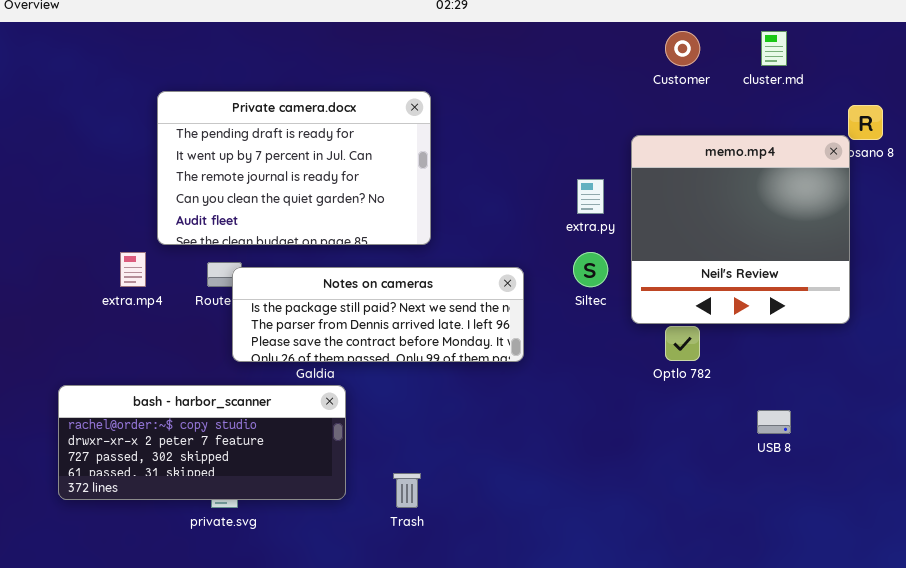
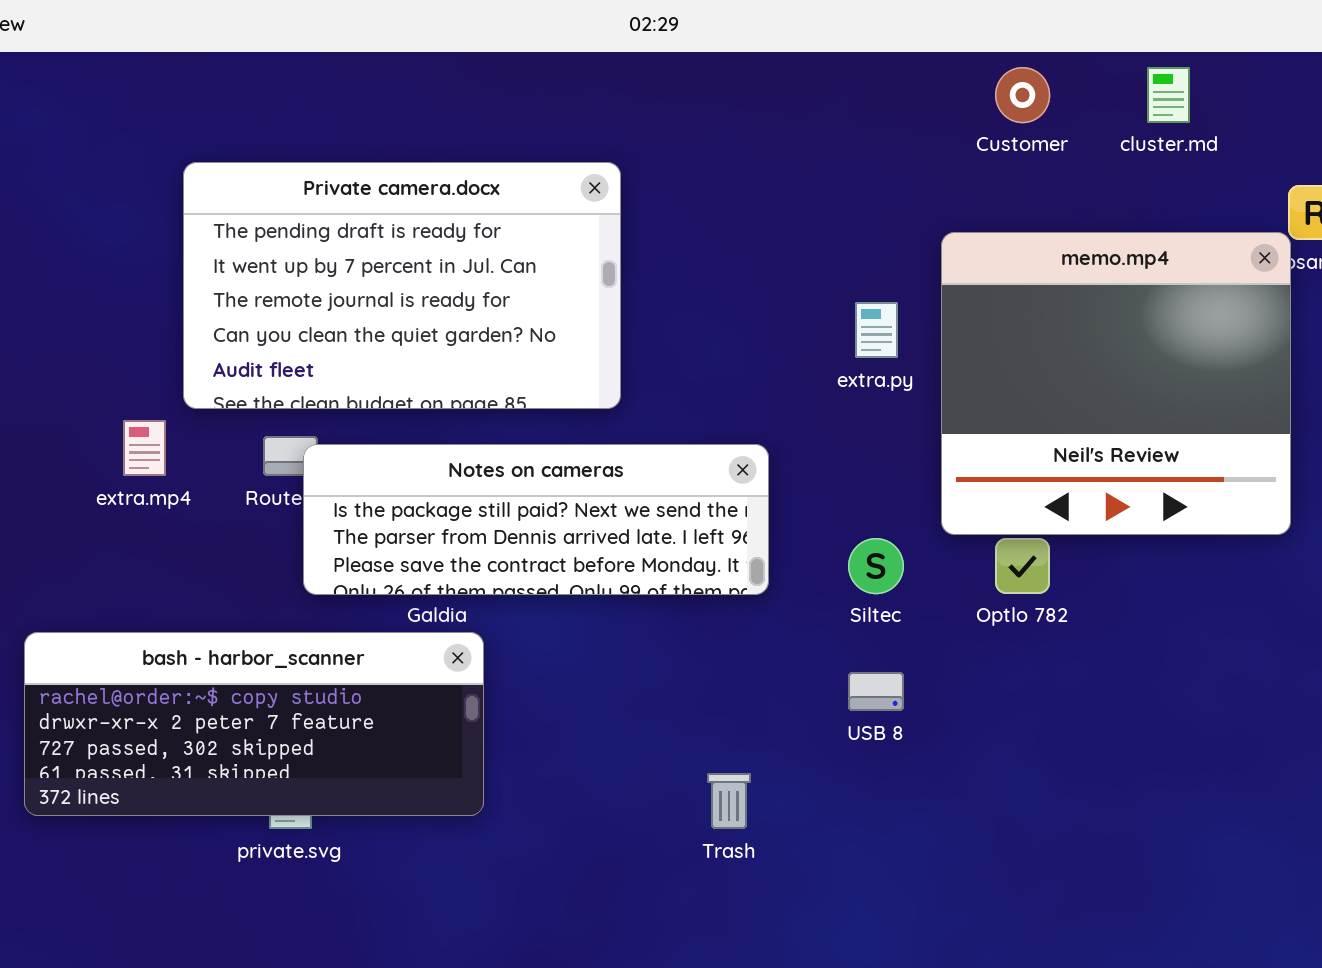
Siltec: [573,252,608,287] -> [848,538,904,594], moved
USB 8: [757,410,791,434] -> [848,672,904,711], moved
Trash: [393,473,421,508] -> [707,773,751,829], moved

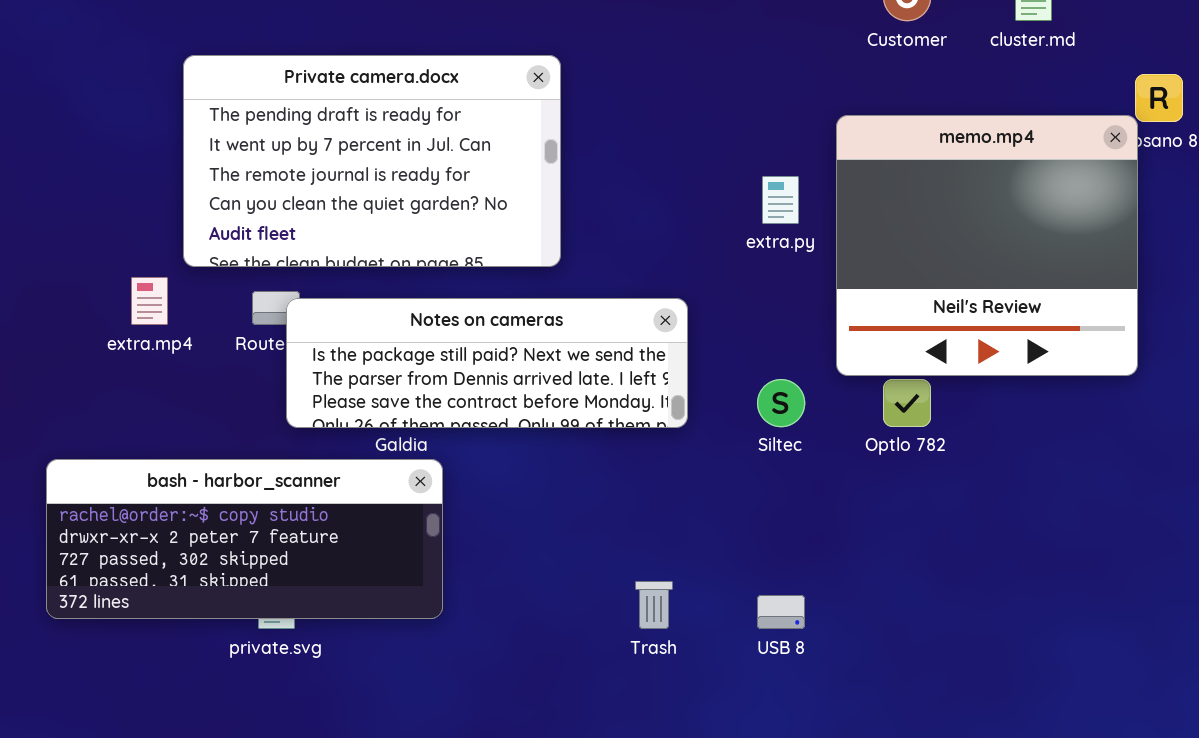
USB 8: [848,672,904,711] -> [757,595,805,629], moved

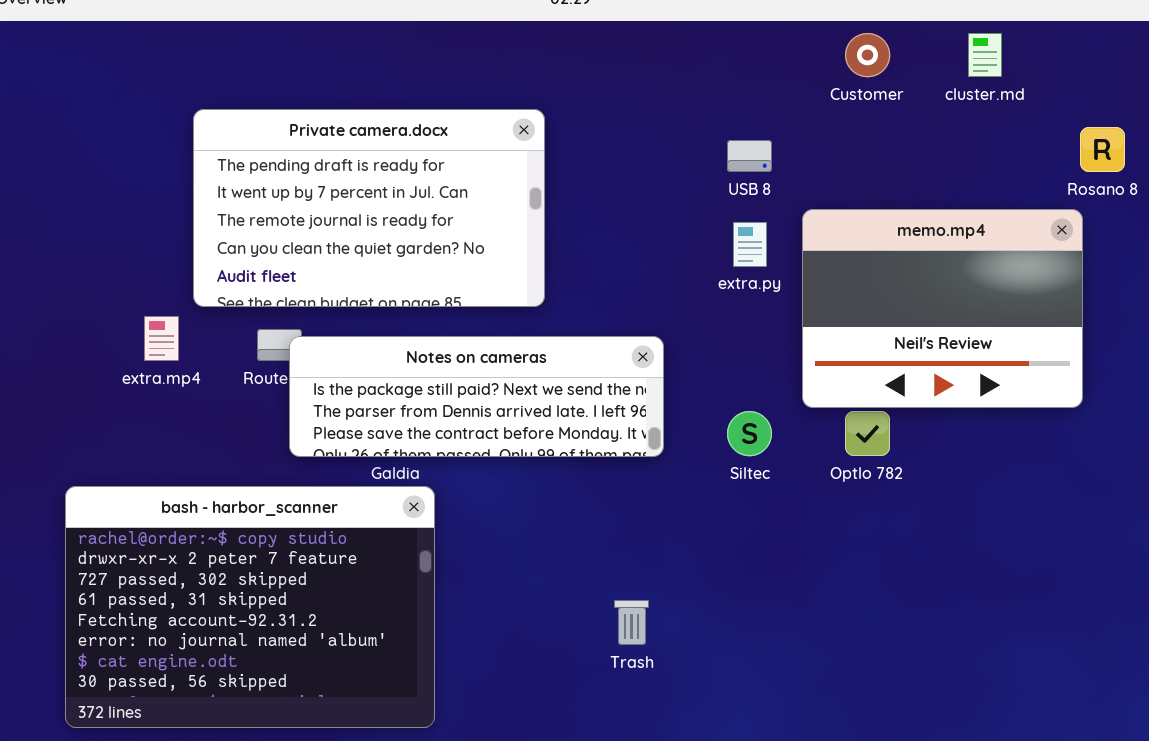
memo.mp4: [836,115,1138,376] -> [802,209,1083,408], resized
bash - harbor_scanner: [46,459,443,619] -> [65,486,435,728], resized
USB 8: [757,595,805,629] -> [727,140,772,172], moved

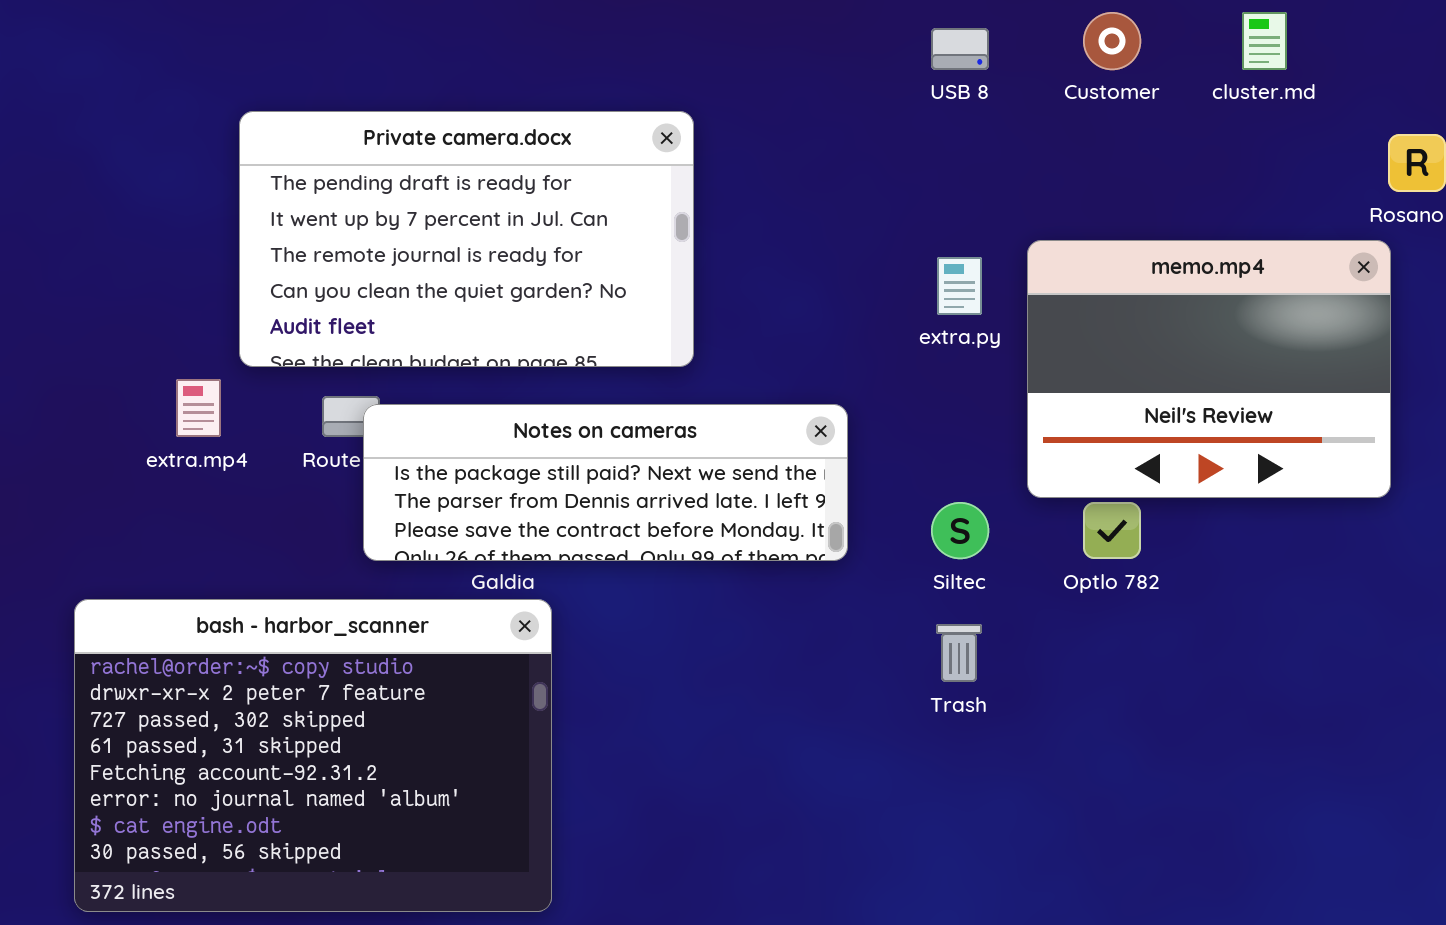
USB 8: [727,140,772,172] -> [931,28,989,70], moved
Trash: [614,600,649,645] -> [936,624,982,682], moved

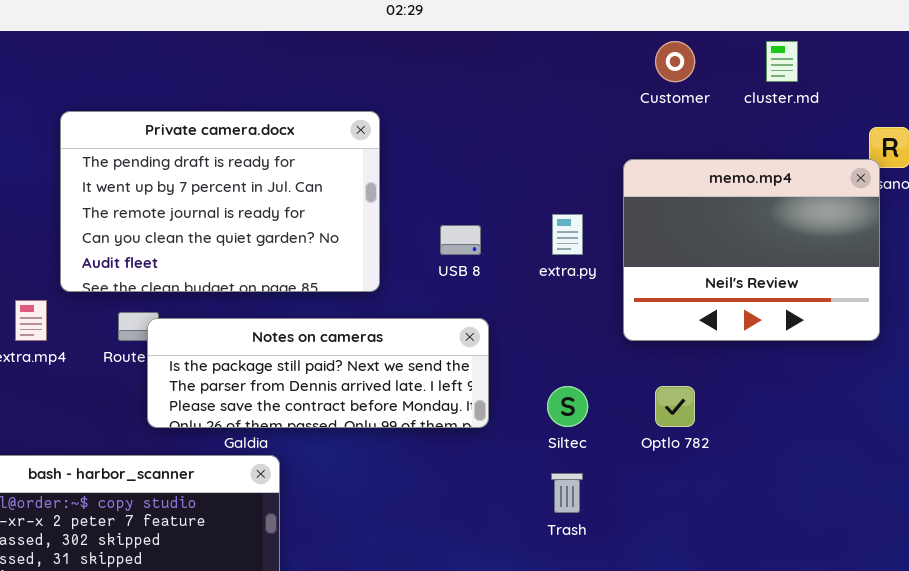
USB 8: [931,28,989,70] -> [440,225,481,255], moved
memo.mp4: [1027,240,1391,498] -> [623,159,880,341], moved

